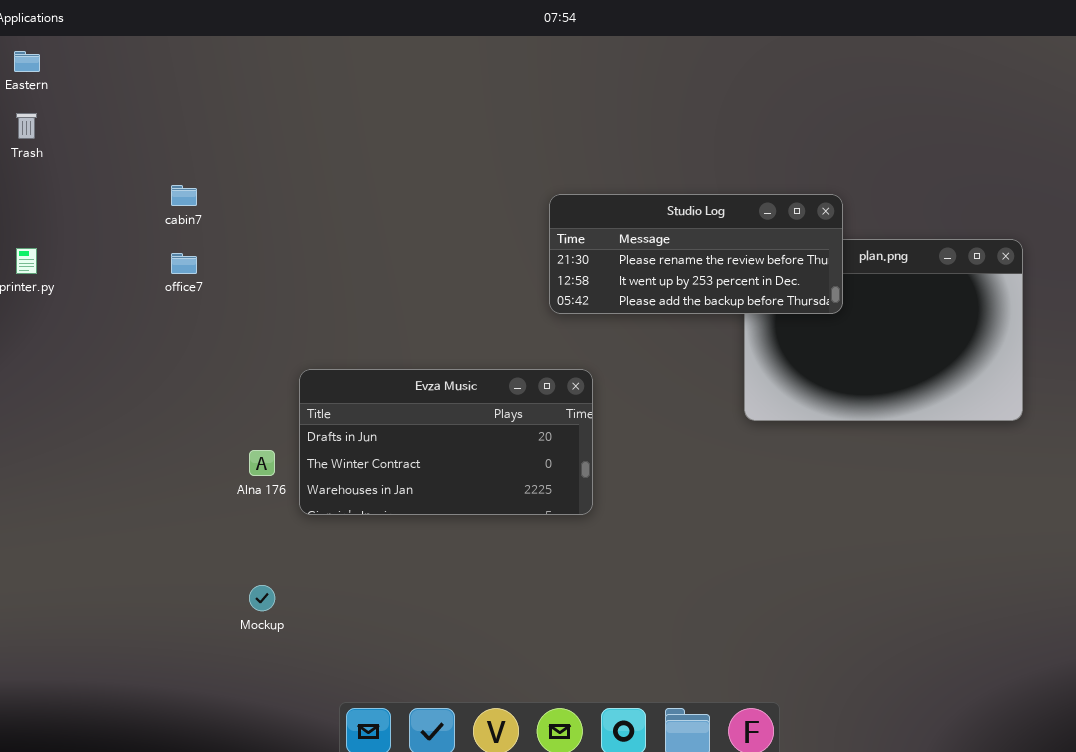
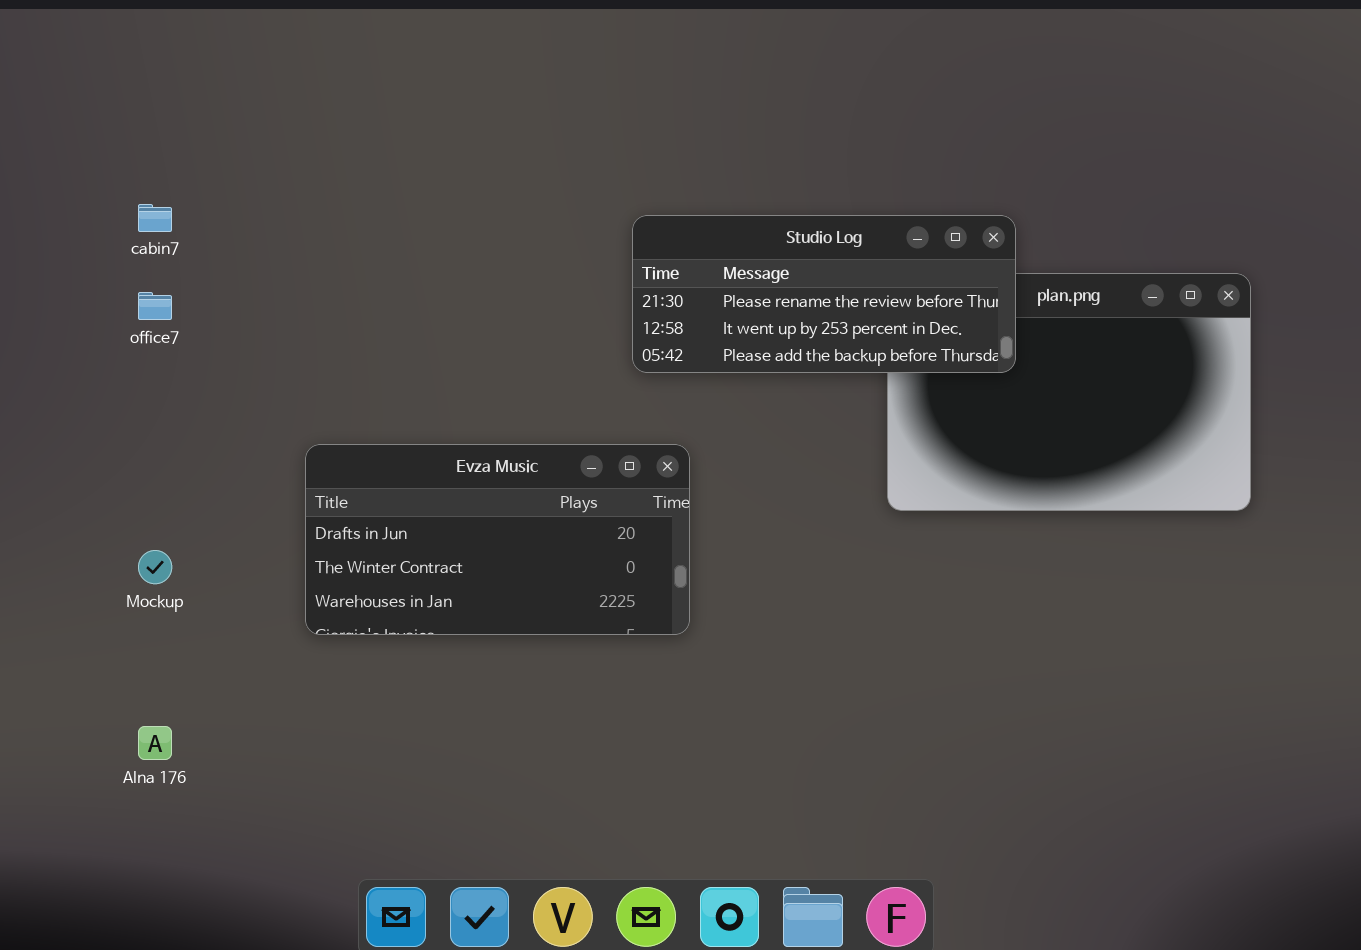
Alna 176: [249,450,275,476] -> [138,726,172,760], moved
Mockup: [249,585,275,611] -> [138,550,172,584], moved

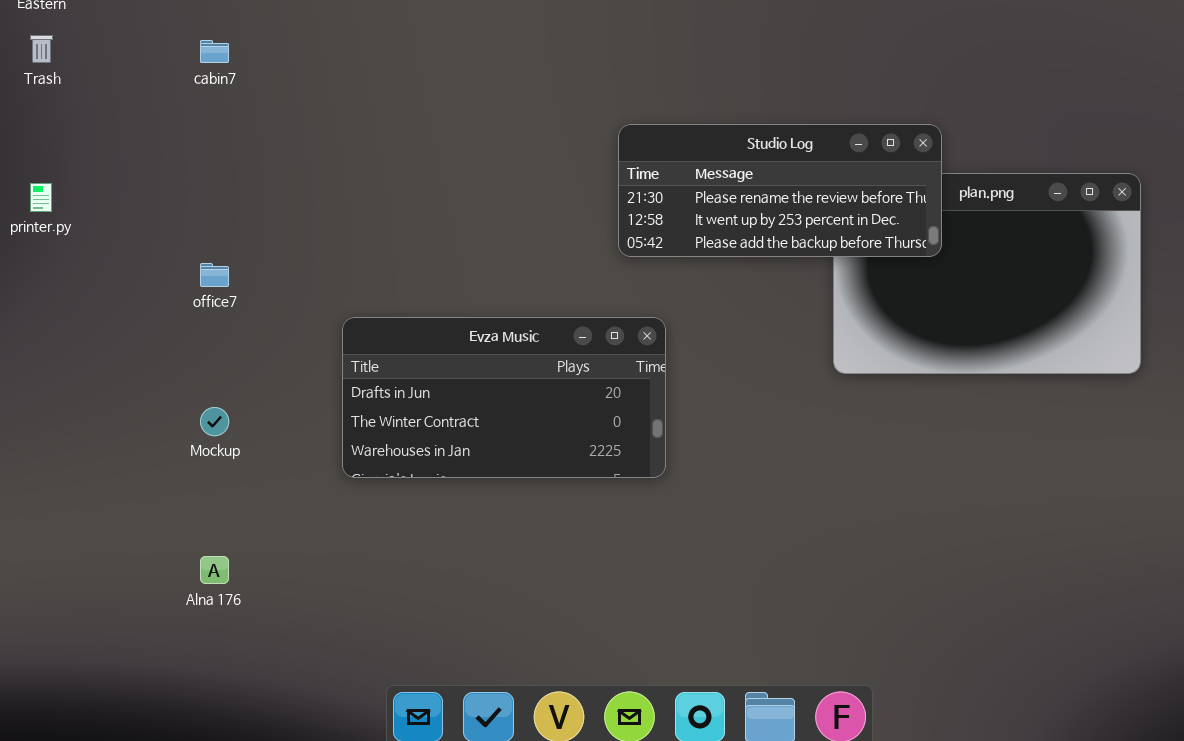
cabin7: [138,204,172,232] -> [200,40,229,63], moved
office7: [138,292,172,320] -> [200,263,229,287], moved

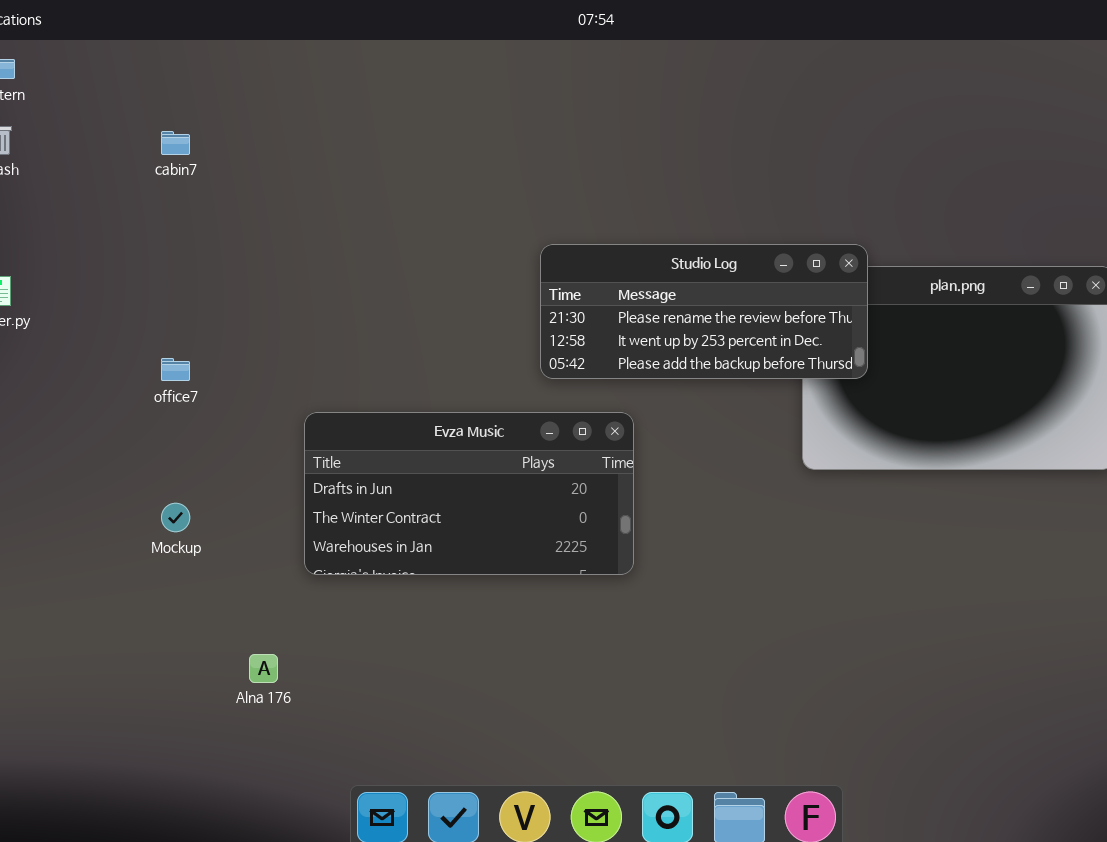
Studio Log: [618,124,942,257] -> [540,244,868,379], moved
Alna 176: [200,556,229,584] -> [249,654,278,683], moved

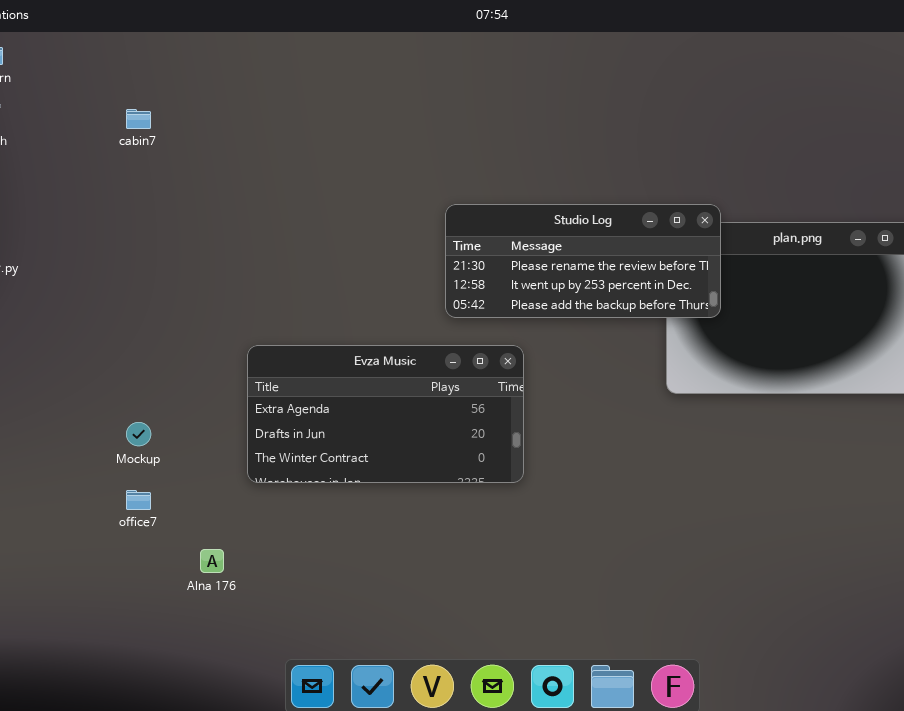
office7: [161,358,190,381] -> [126,490,151,510], moved
Evza Music: [304,412,634,575] -> [247,345,524,483], scrolled up 1 row

